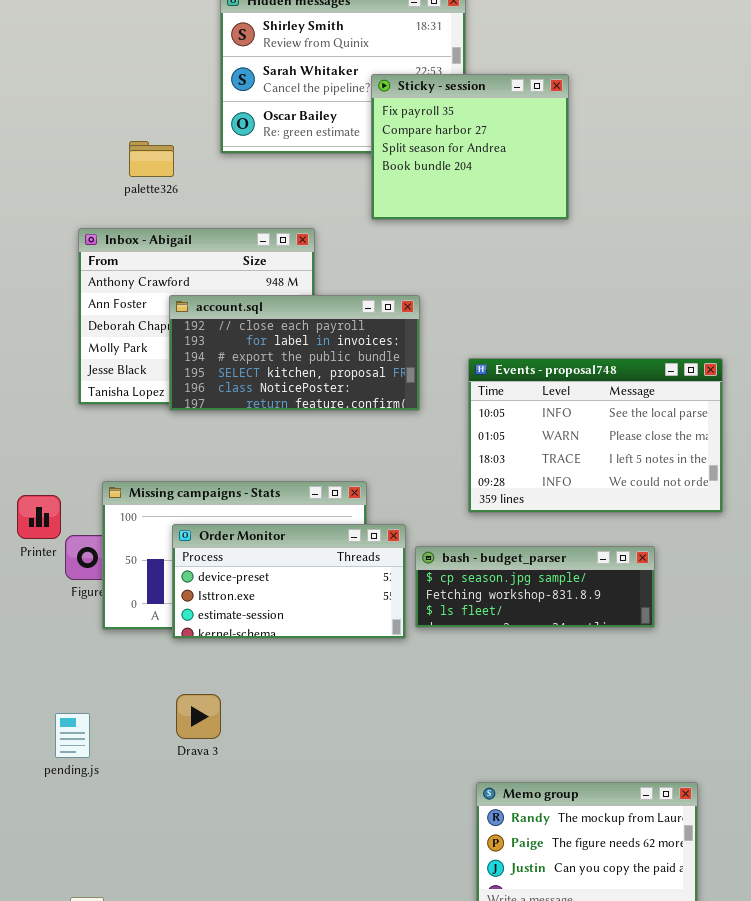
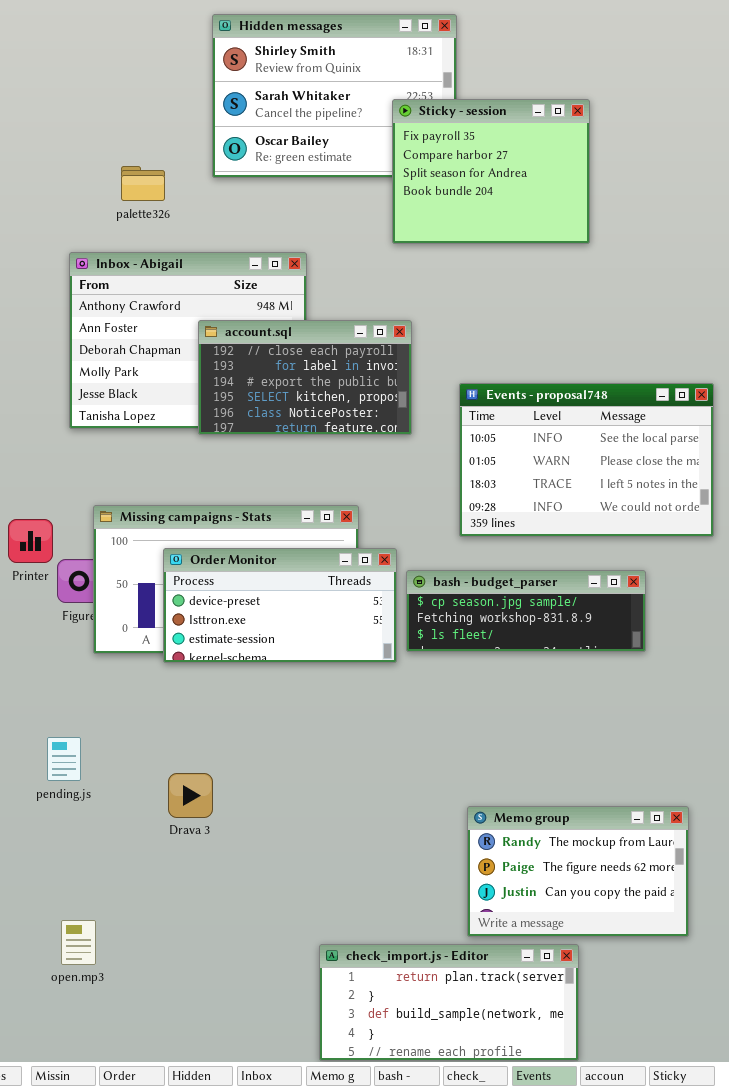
Sticky - session: [371,74,569,220] -> [392,99,590,244], moved
account.sql: [169,295,420,411] -> [198,320,412,435], resized
Drava 3: [176,694,221,739] -> [168,773,213,818], moved

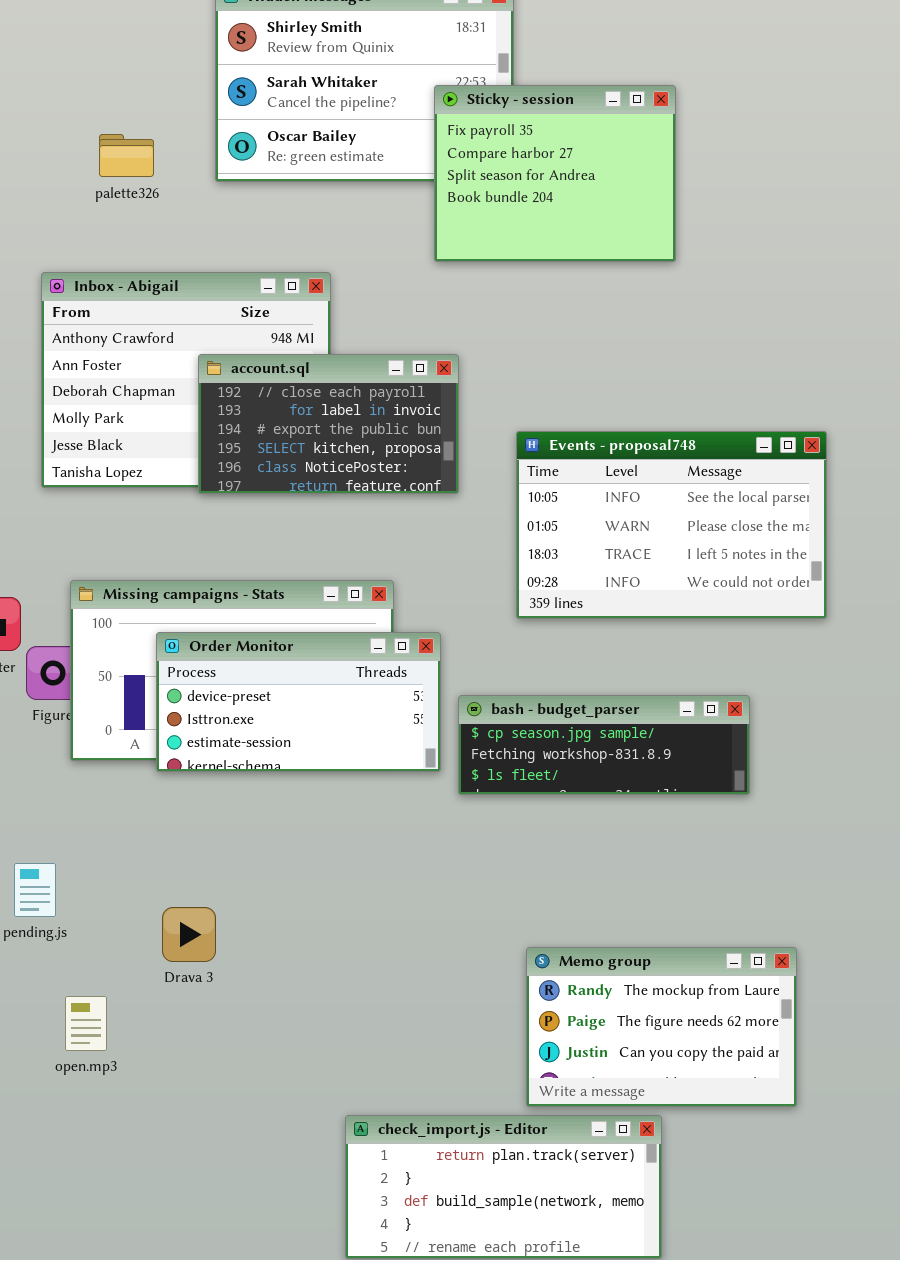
palette326: [121,166,165,201] -> [99,134,154,177], moved
bash - budget_parser: [406,570,646,652] -> [458,695,750,795], moved
open.mp3: [61,920,96,965] -> [65,996,107,1051], moved

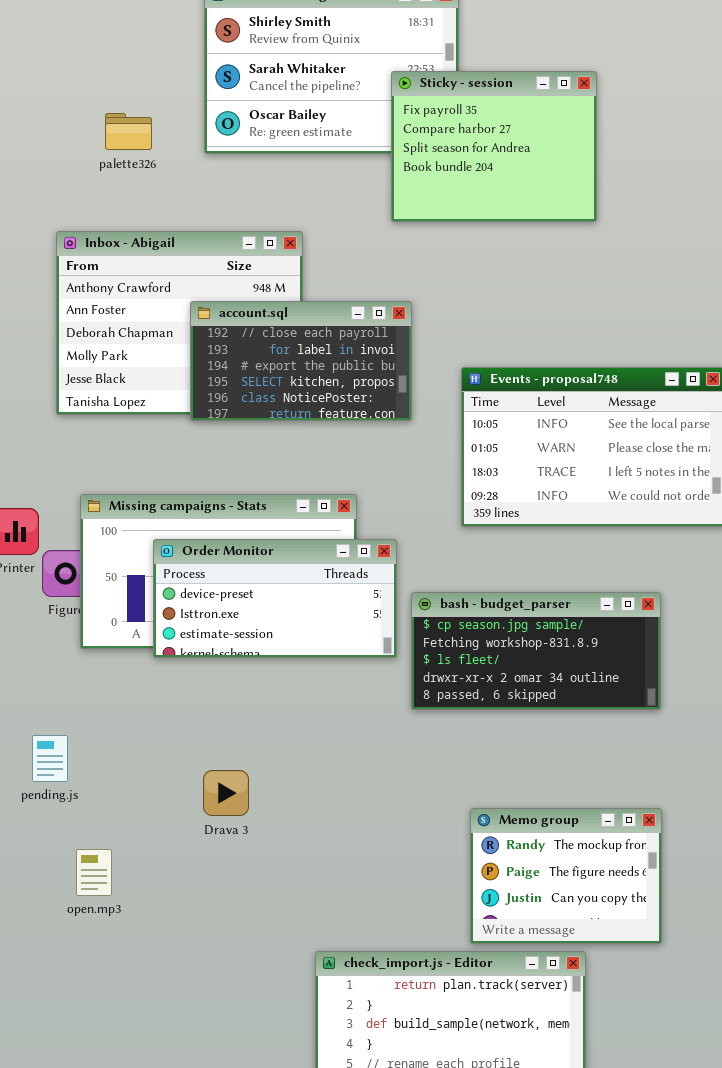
bash - budget_parser: [458,695,750,795] -> [411,592,661,710], resized
Drava 3: [162,907,216,962] -> [203,770,249,816], moved
Memo group: [526,947,797,1107] -> [470,808,662,944], resized

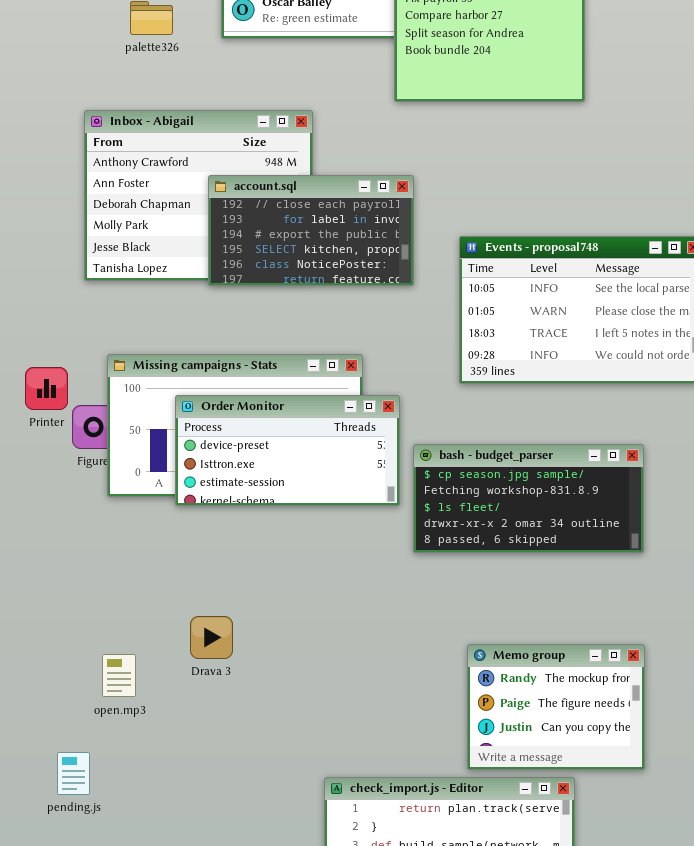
pending.js: [32,735,68,782] -> [57,752,90,795], moved
Drava 3: [203,770,249,816] -> [190,616,233,659], moved
open.mp3: [76,849,112,896] -> [102,654,136,697], moved

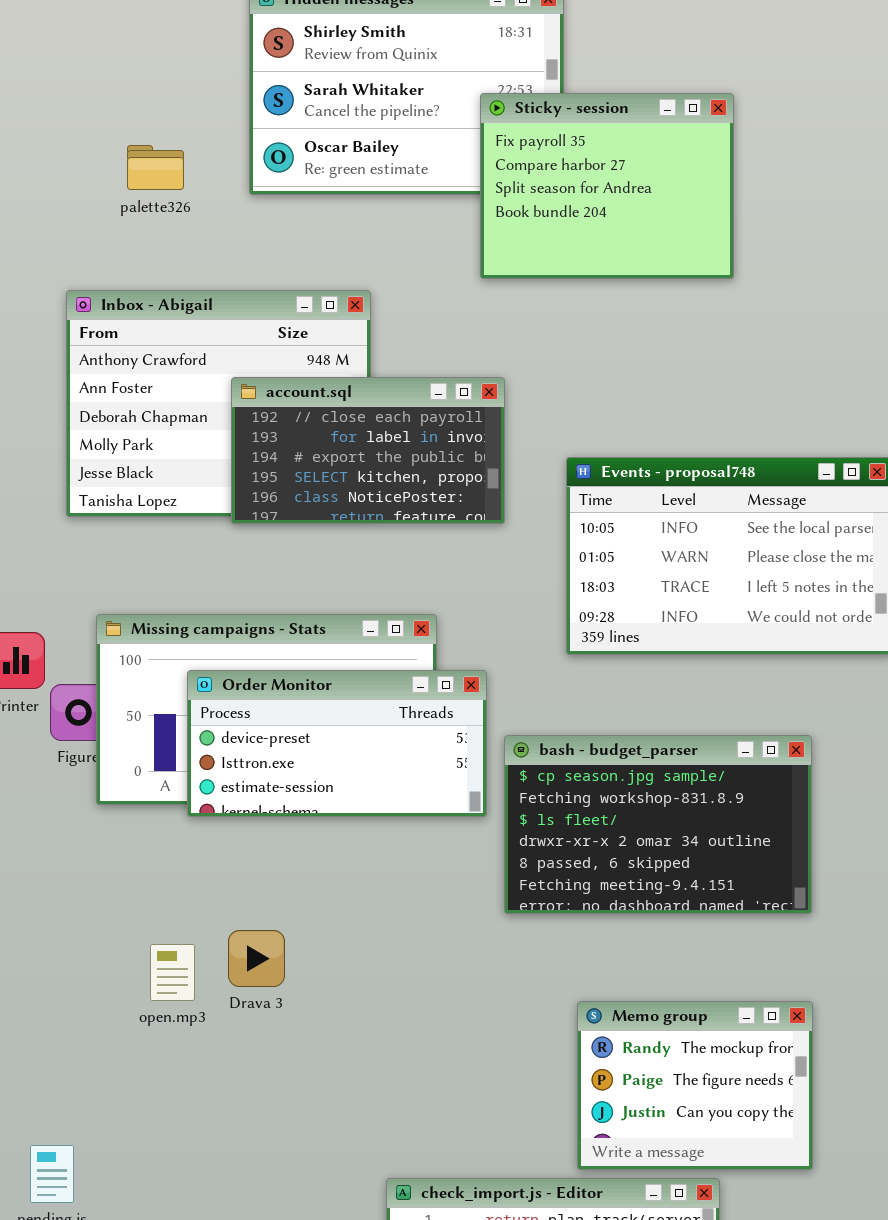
bash - budget_parser: [413,444,644,553] -> [504,735,812,914], resized
Drava 3: [190,616,233,659] -> [228,930,285,987], moved
open.mp3: [102,654,136,697] -> [150,944,195,1001], moved

